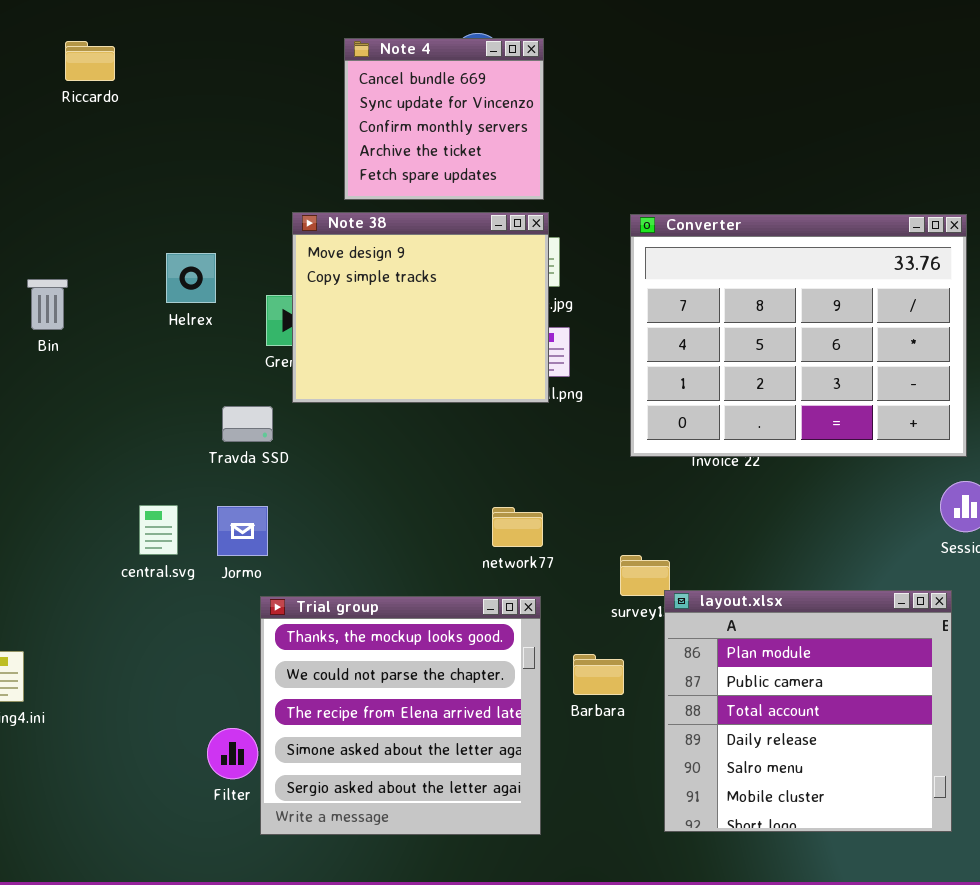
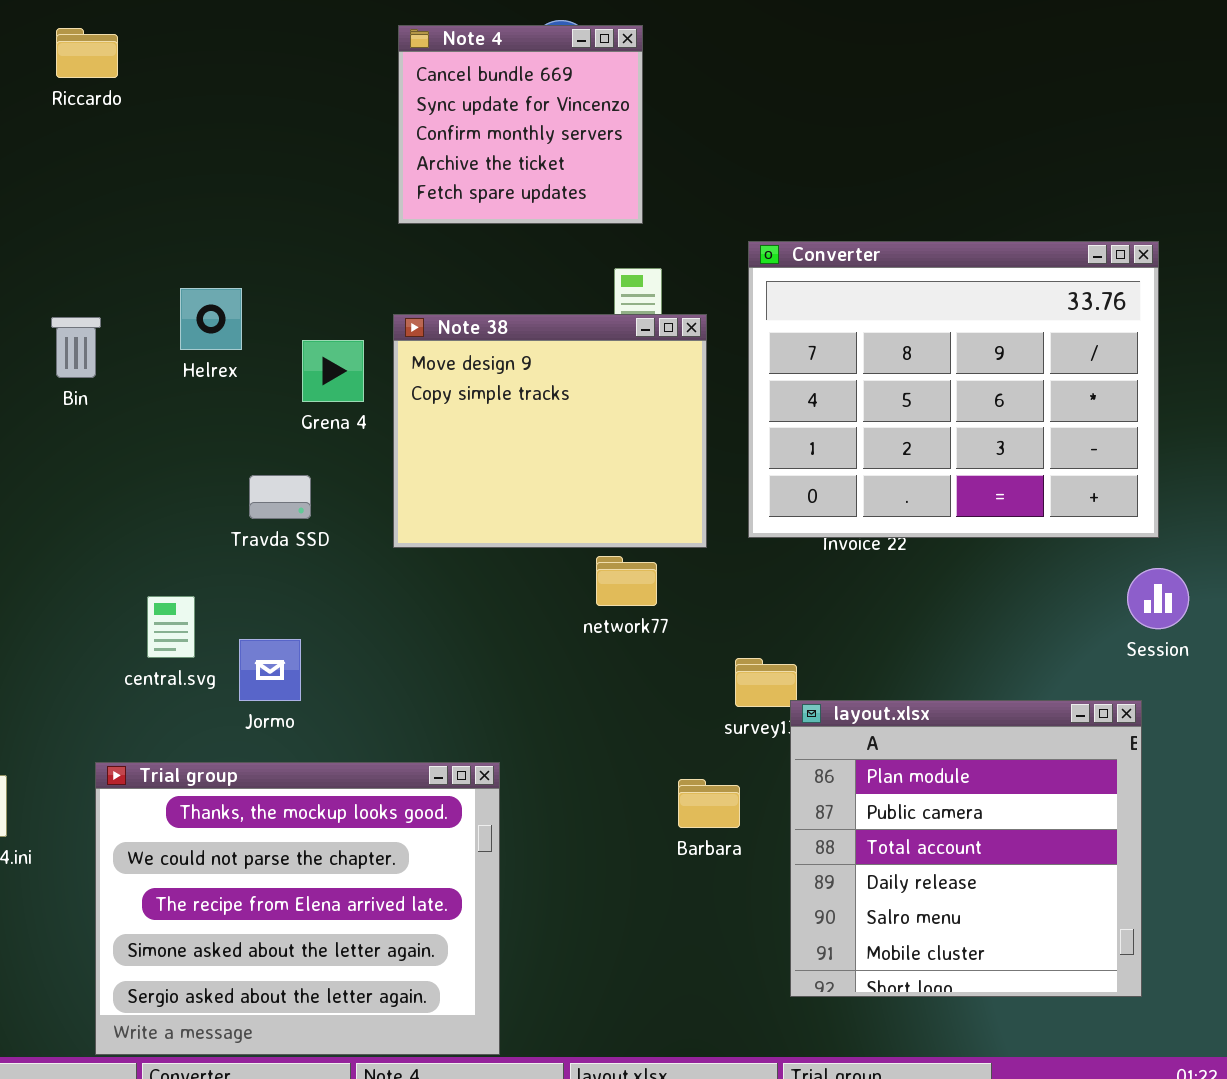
Note 38: [292,212,549,403] -> [393,314,707,548], moved
Bin: [27,279,68,330] -> [51,317,101,378], moved
Jormo: [217,506,268,556] -> [239,639,301,701], moved
network77: [492,507,543,547] -> [596,556,657,606], moved
Trial group: [260,596,541,835] -> [95,762,500,1055], moved, resized

